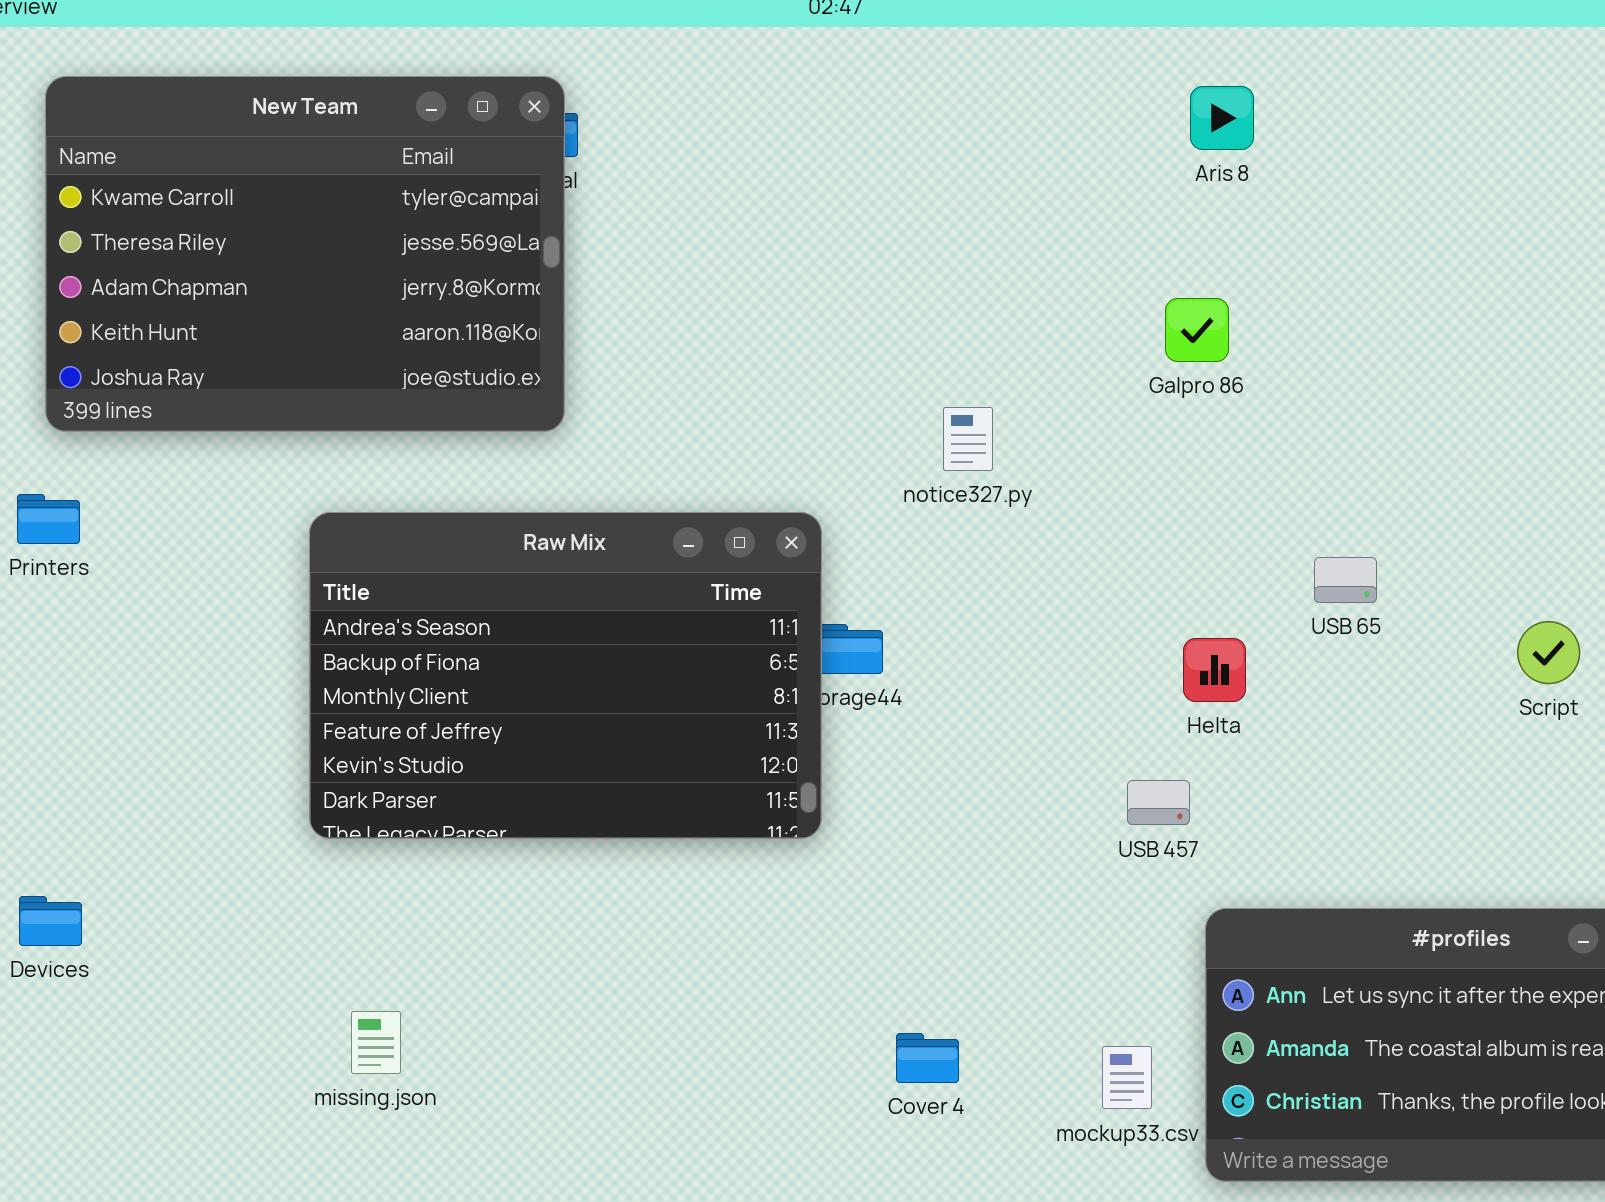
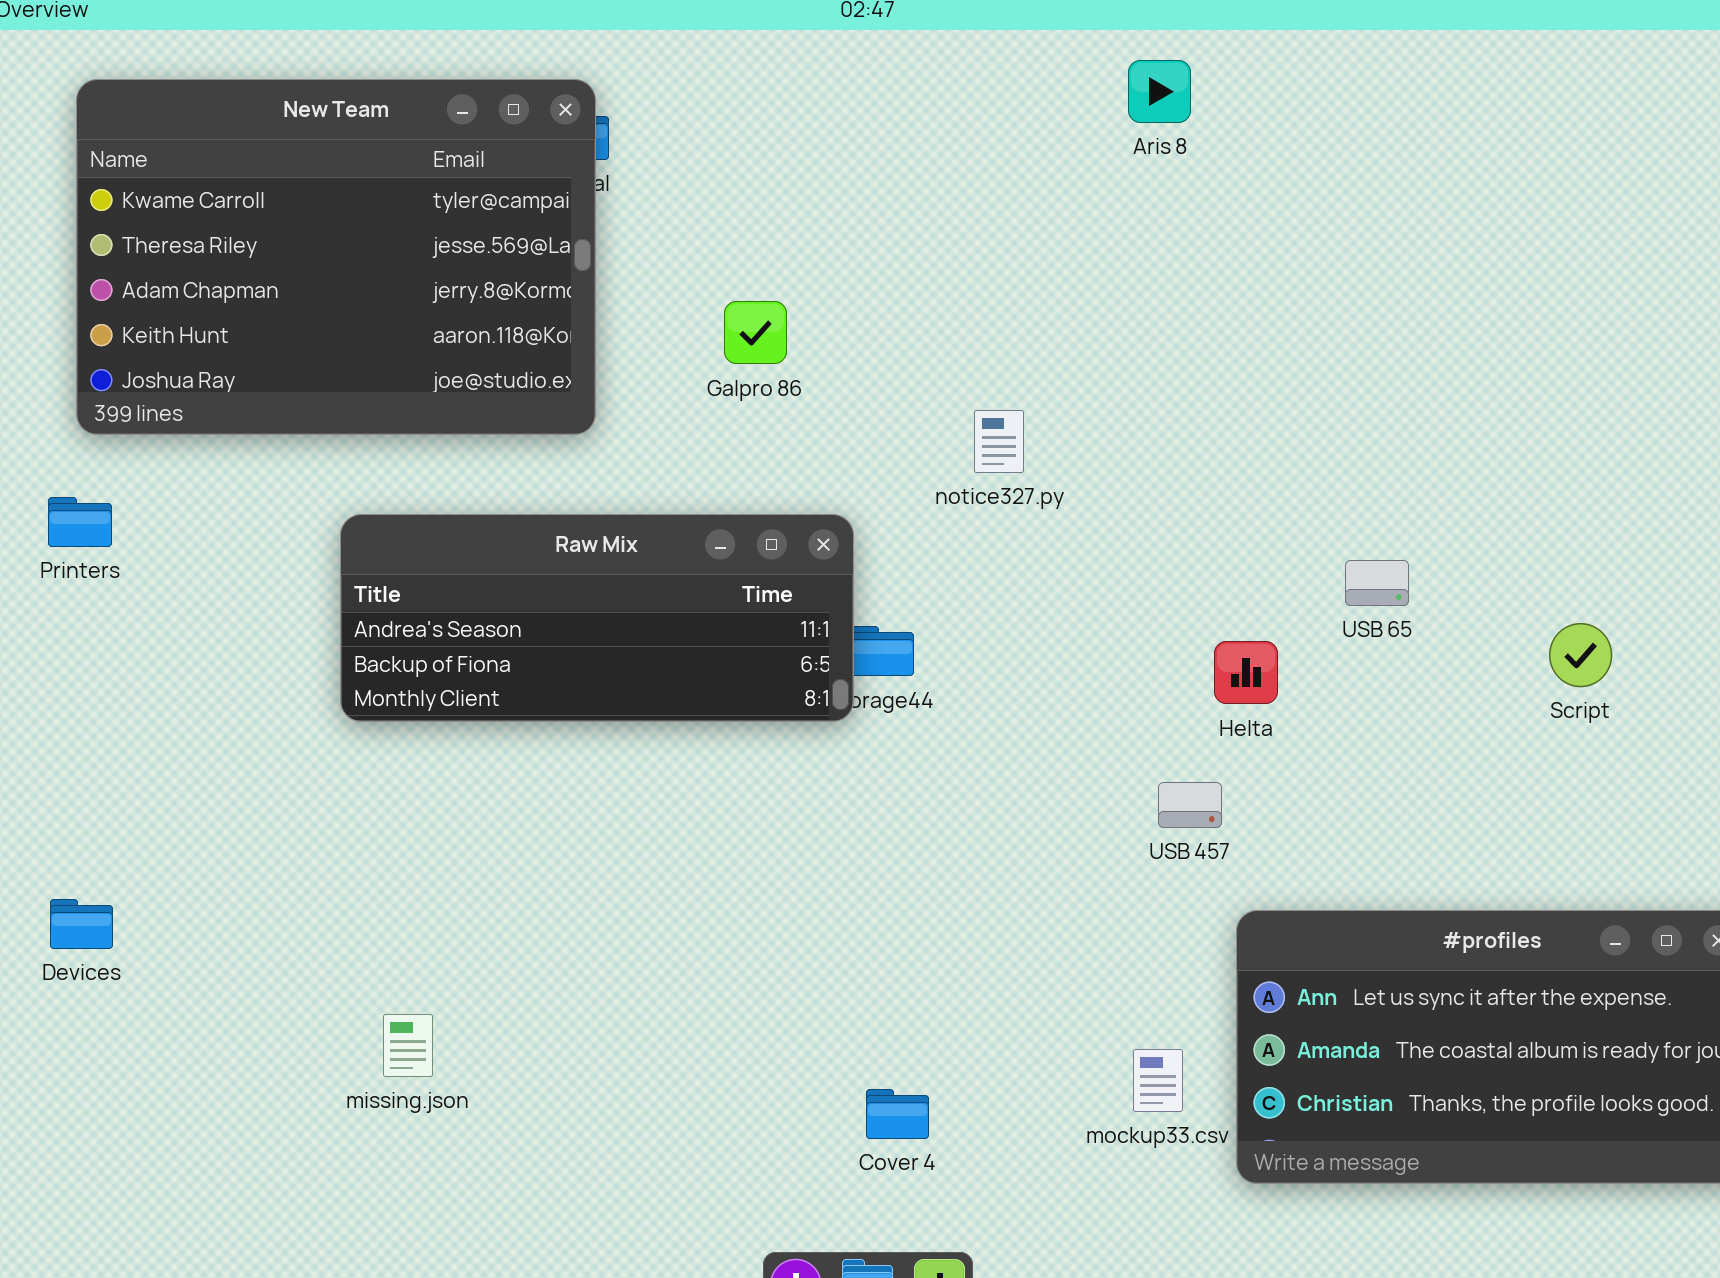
Aris 8: [1190,86,1254,150] -> [1128,60,1191,123], moved
Galpro 86: [1165,298,1229,362] -> [724,301,787,364], moved
Raw Mix: [309,512,822,839] -> [340,514,854,722], resized
Cover 4: [896,1033,959,1083] -> [866,1089,929,1139], moved

